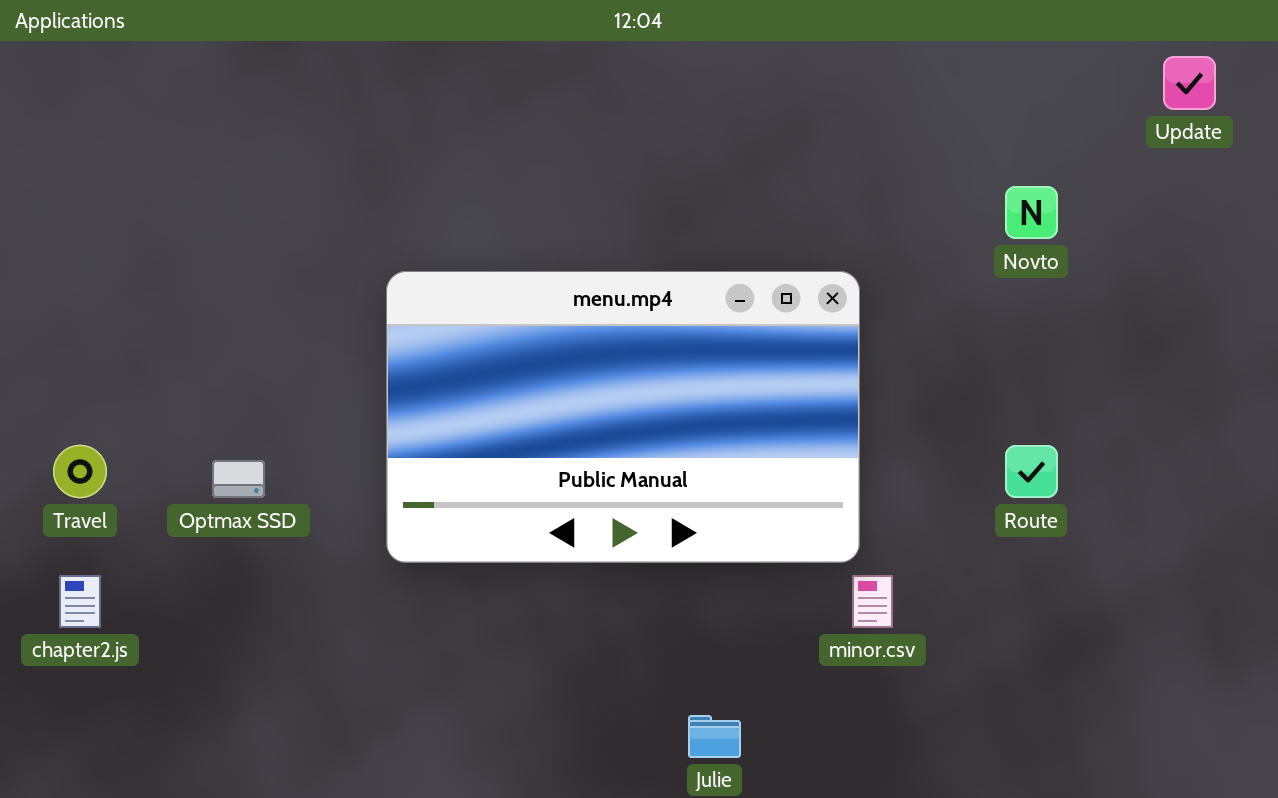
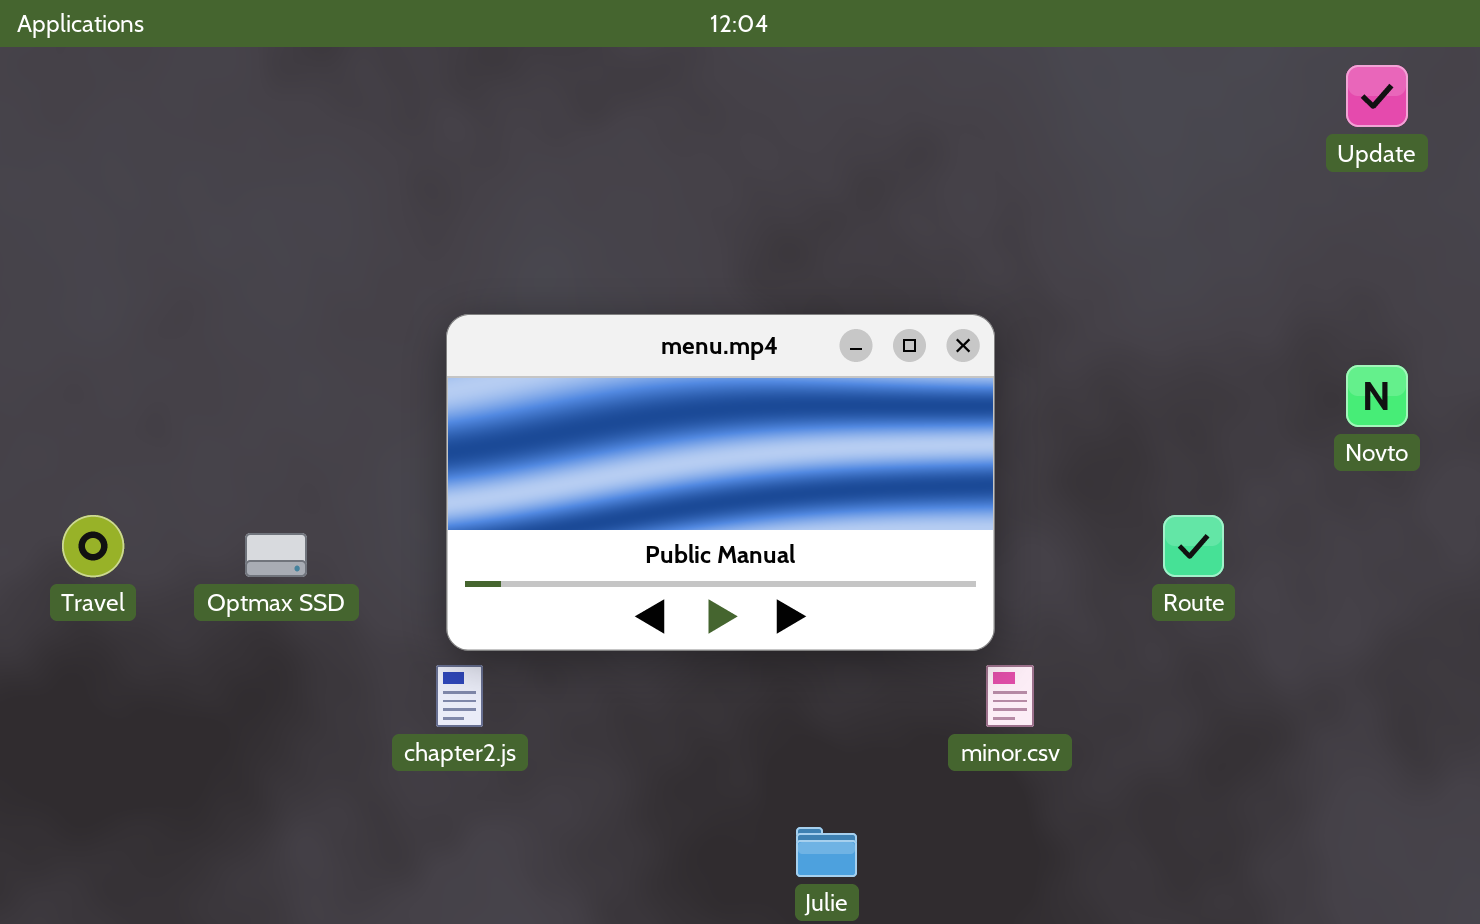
Novto: [1005,186,1058,239] -> [1346,365,1408,427], moved
chapter2.js: [59,575,101,628] -> [436,665,483,727], moved

